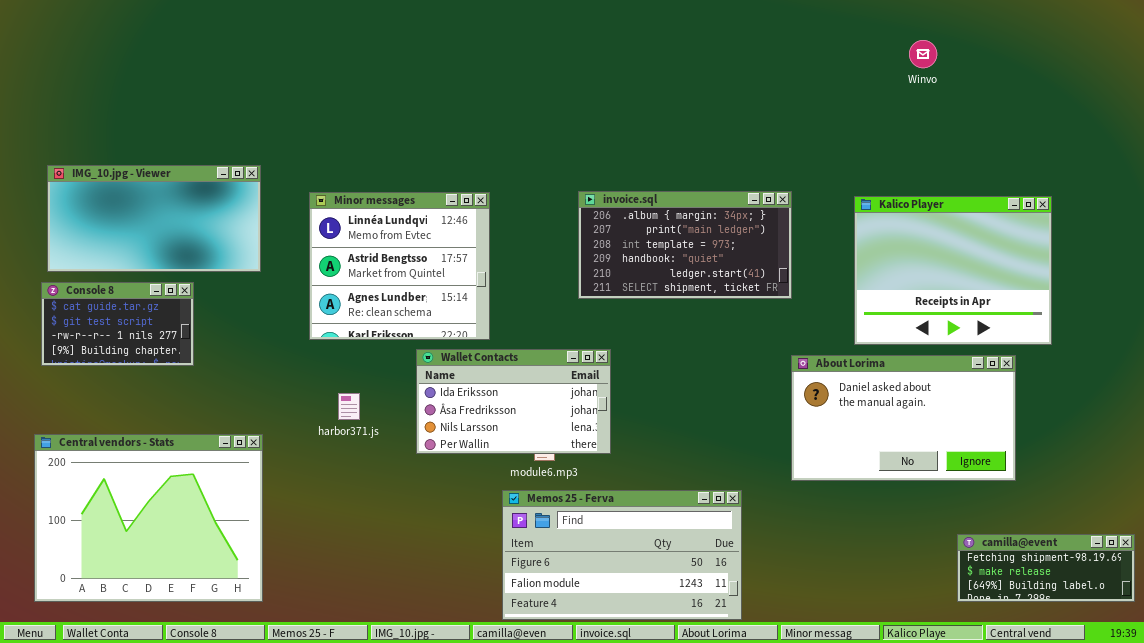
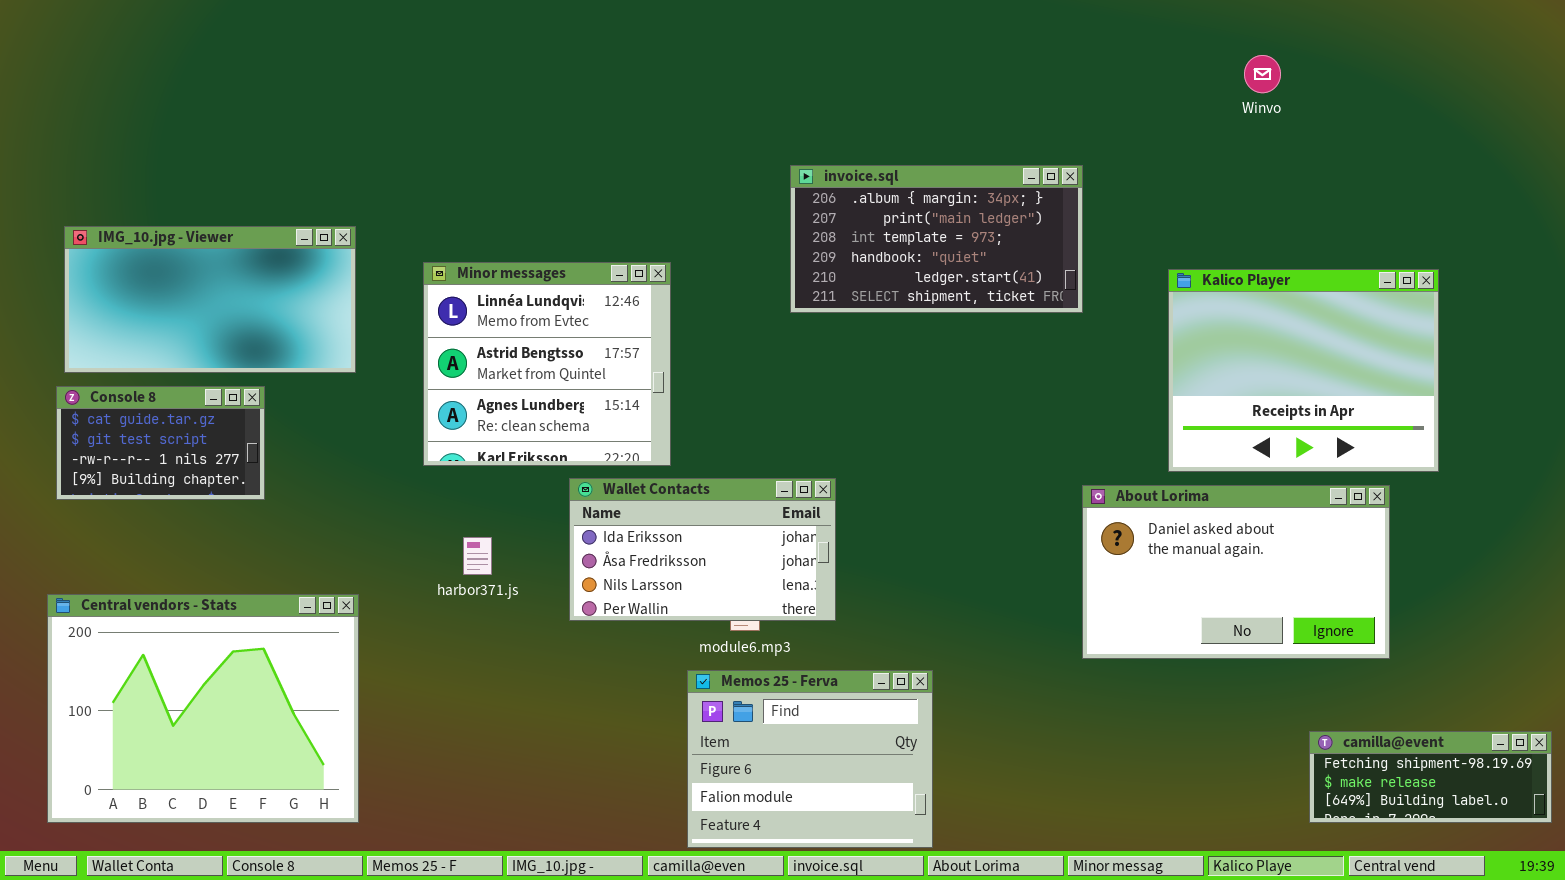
invoice.sql: [578,191,792,299] -> [790,165,1083,313], moved
Memos 25 - Ferva: [502,490,742,620] -> [687,670,933,848], resized

